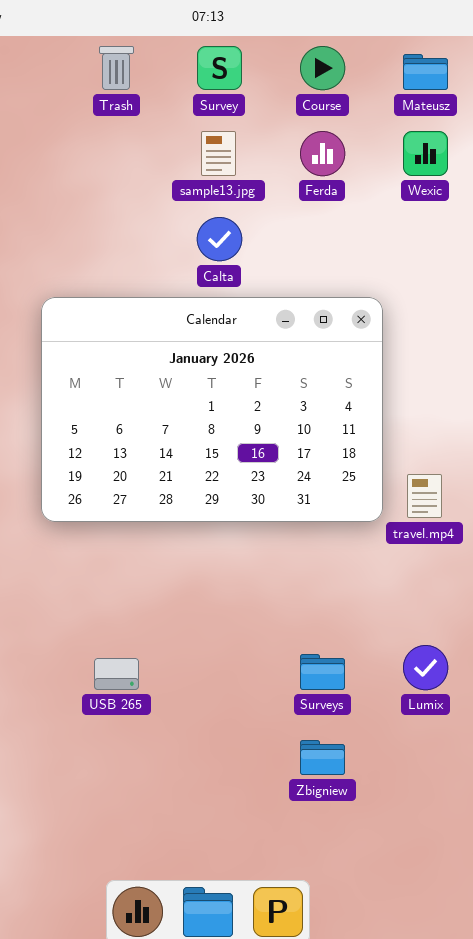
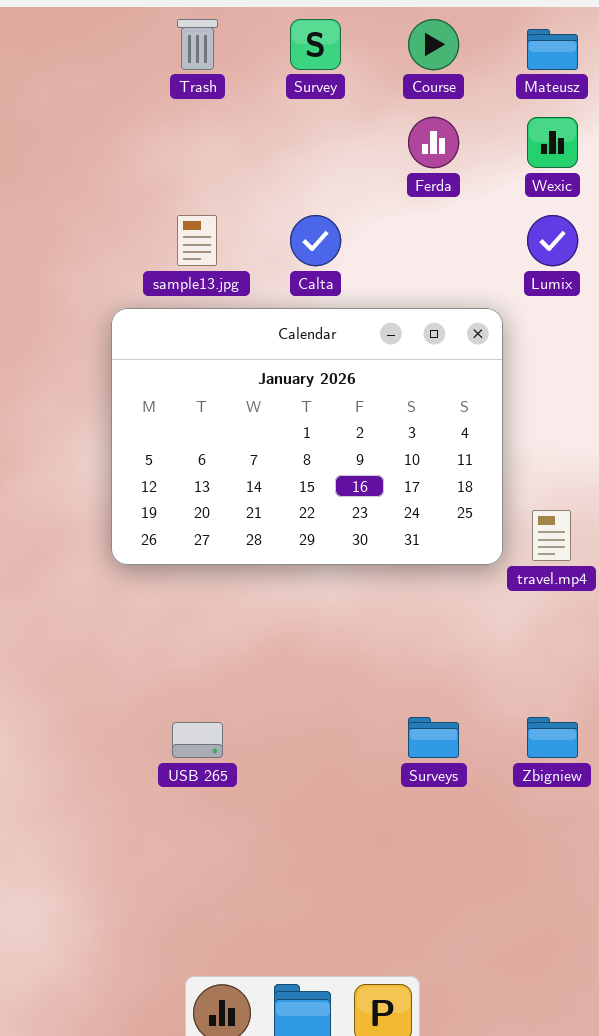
sample13.jpg: [201,131,236,176] -> [177,215,217,266], moved
Lumix: [403,645,448,690] -> [527,215,578,266], moved
Zbigniew: [300,740,345,775] -> [527,717,578,758], moved

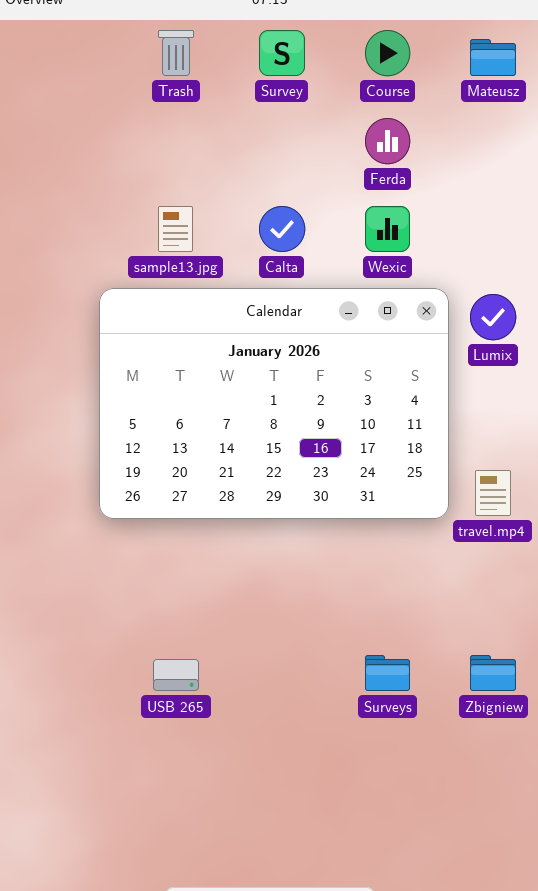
Wexic: [527,117,578,168] -> [365,206,410,252], moved
Lumix: [527,215,578,266] -> [470,294,516,340], moved

